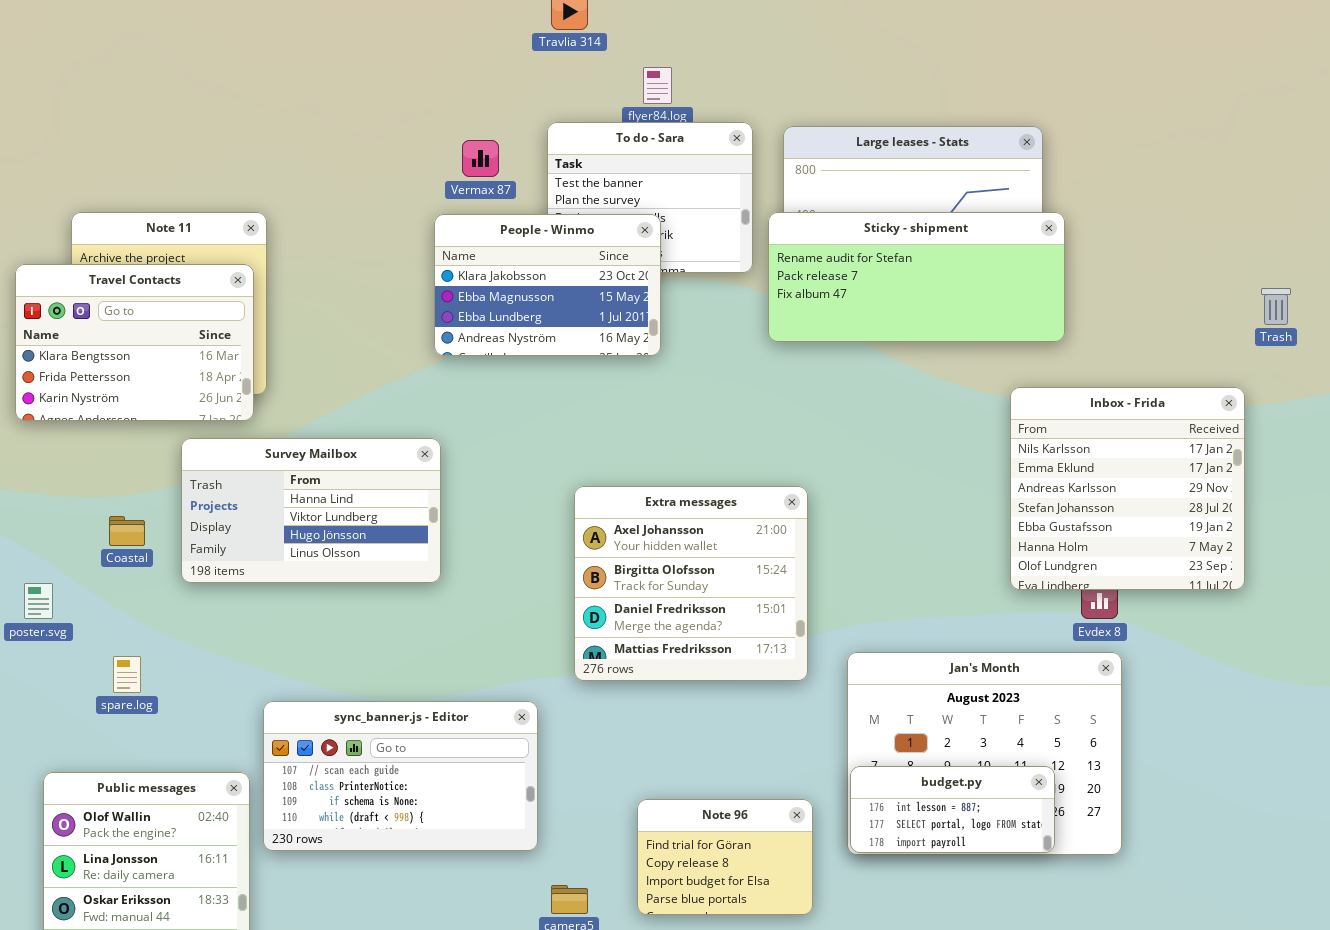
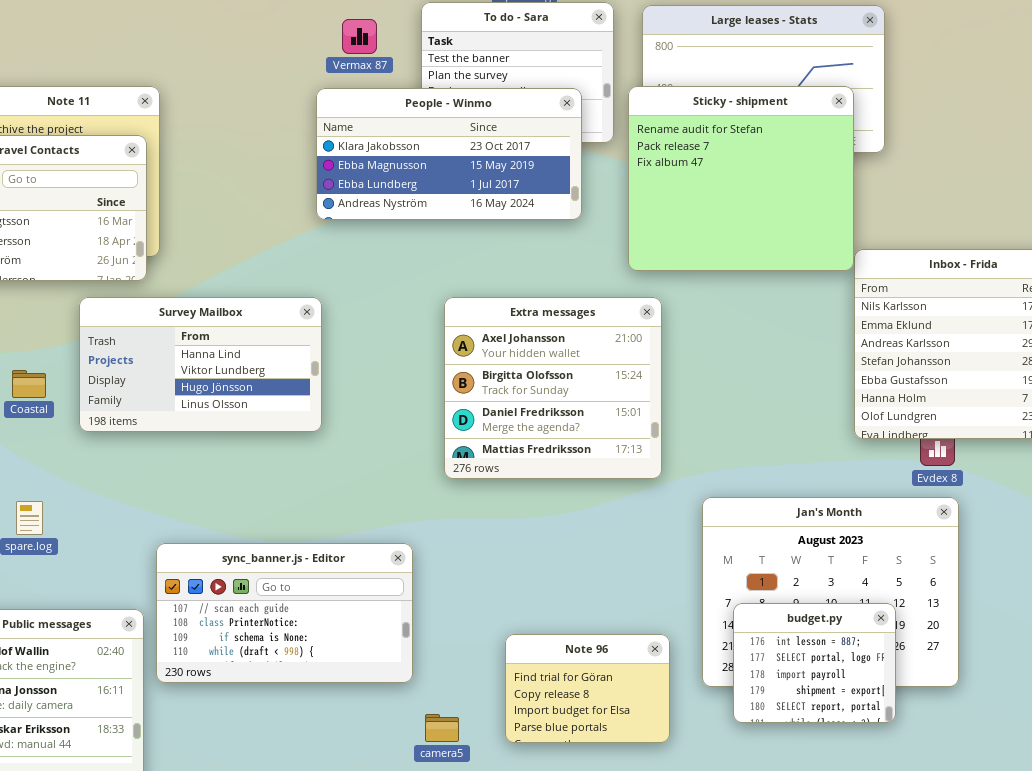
Sticky - shipment: [768,212,1065,342] -> [628,86,854,271], resized
People - Winmo: [434,214,661,356] -> [316,88,582,220], resized
Extra messages: [574,486,808,681] -> [444,297,662,479], moved
budget.py: [850,766,1055,853] -> [733,603,896,723], resized

